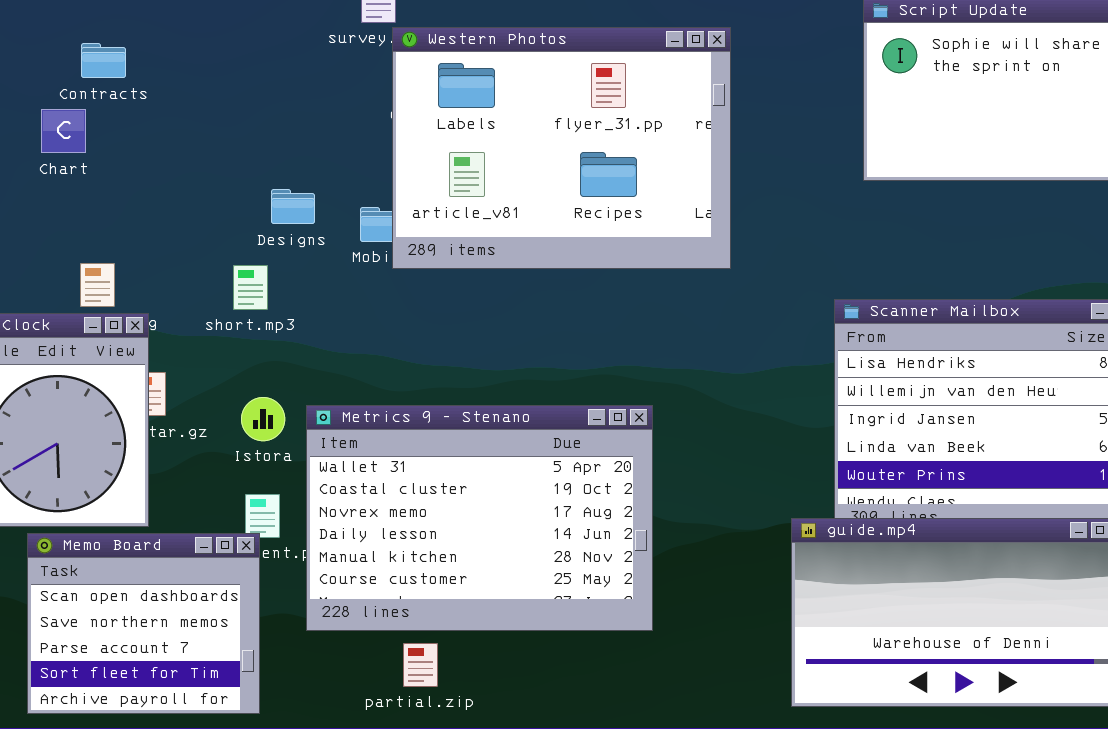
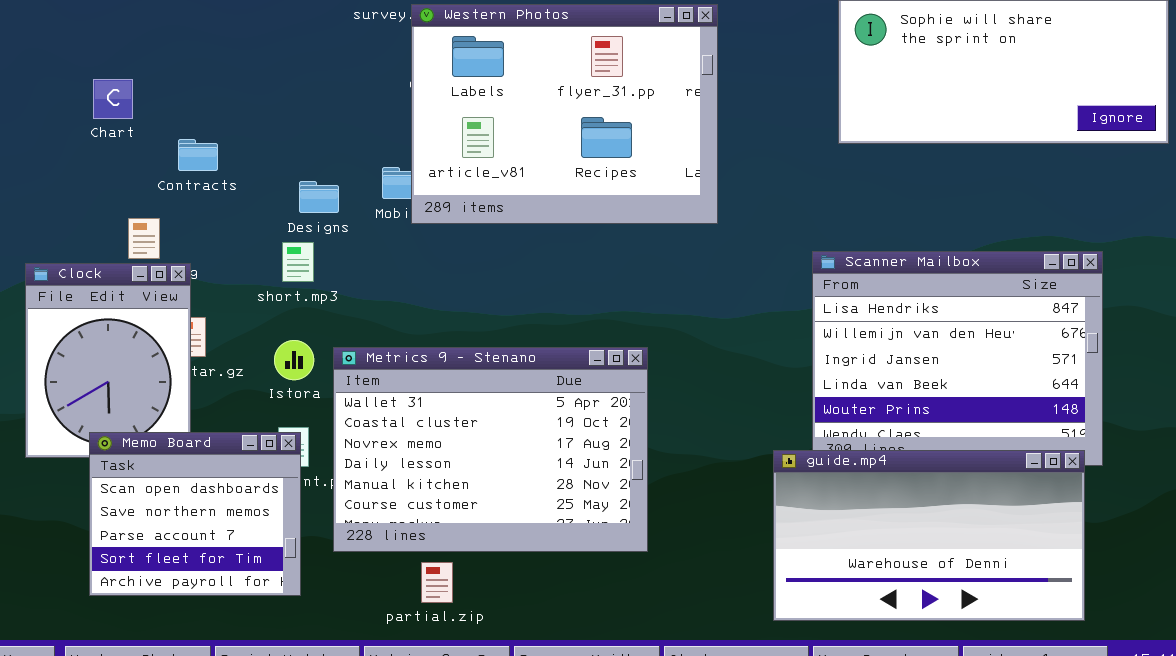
Contracts: [81,43,126,78] -> [178,139,218,171], moved
Designs: [271,189,315,224] -> [299,181,339,213], moved
short.mp3: [233,265,268,310] -> [282,242,314,282], moved
Memo Board: [27,533,260,714] -> [89,432,301,596], moved

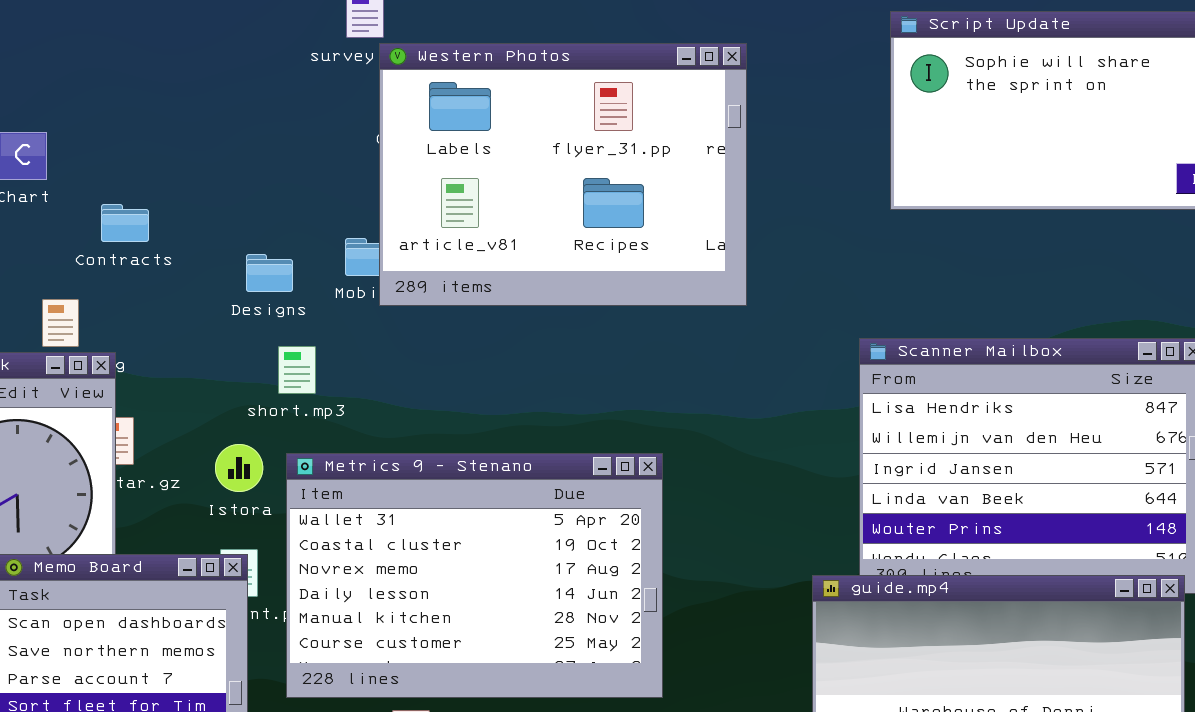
short.mp3: [282,242,314,282] -> [278,346,316,394], moved

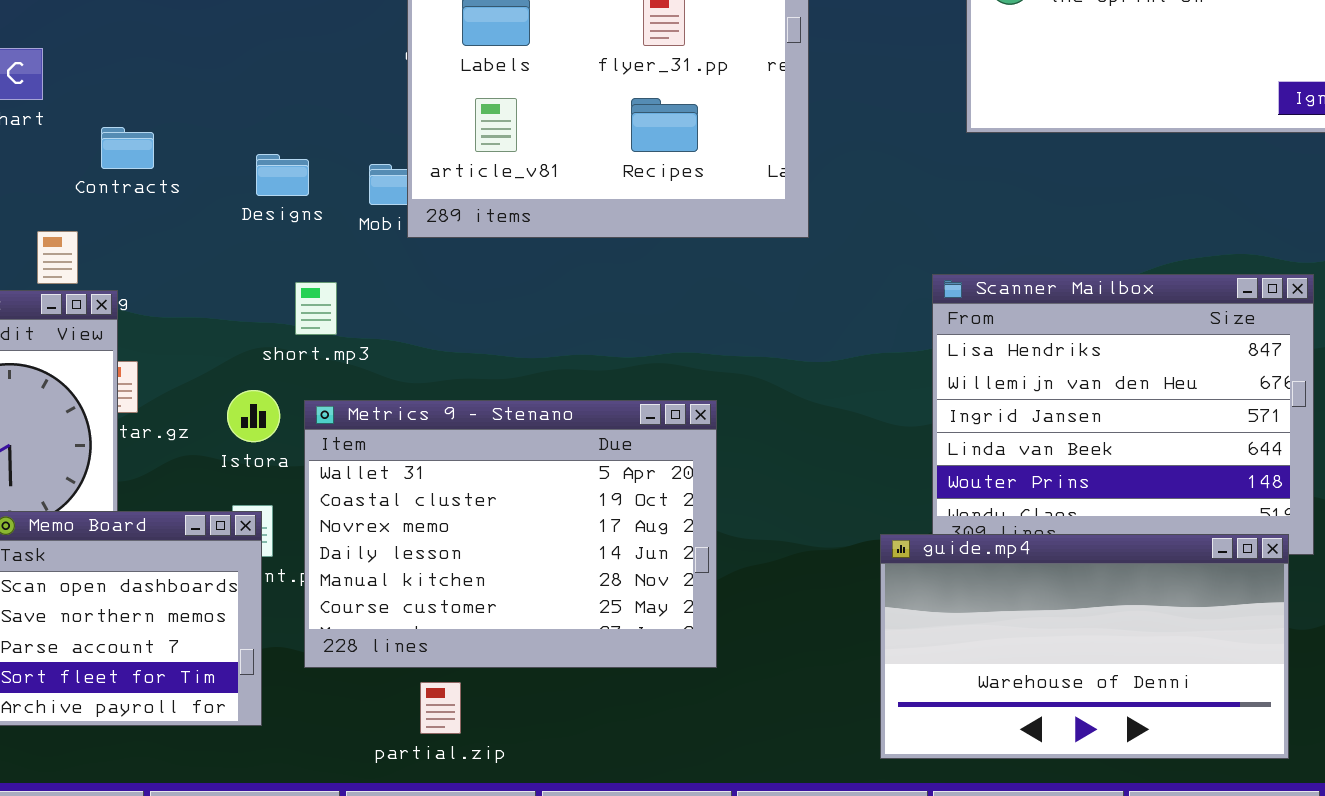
Designs: [246,254,293,292] -> [256,154,309,196], moved

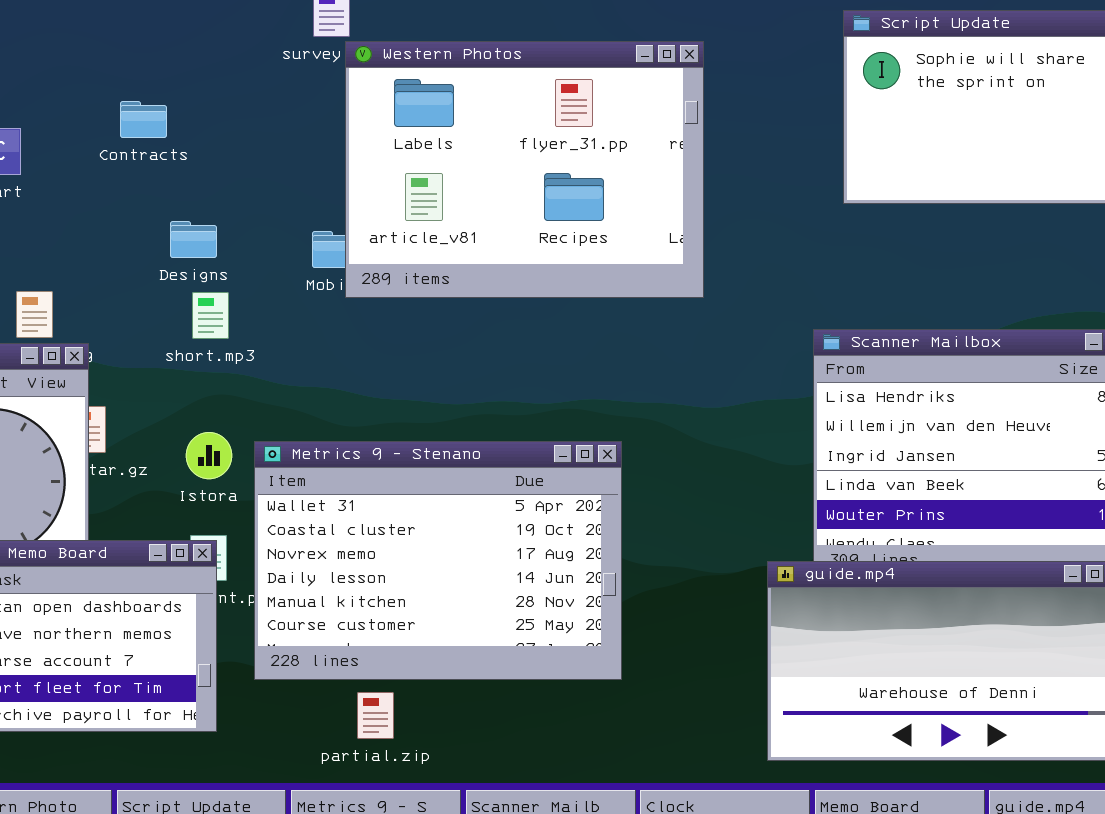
Contracts: [101,127,154,169] -> [120,101,167,138], moved
Designs: [256,154,309,196] -> [170,221,217,258], moved
short.mp3: [295,282,337,335] -> [192,292,229,339], moved

